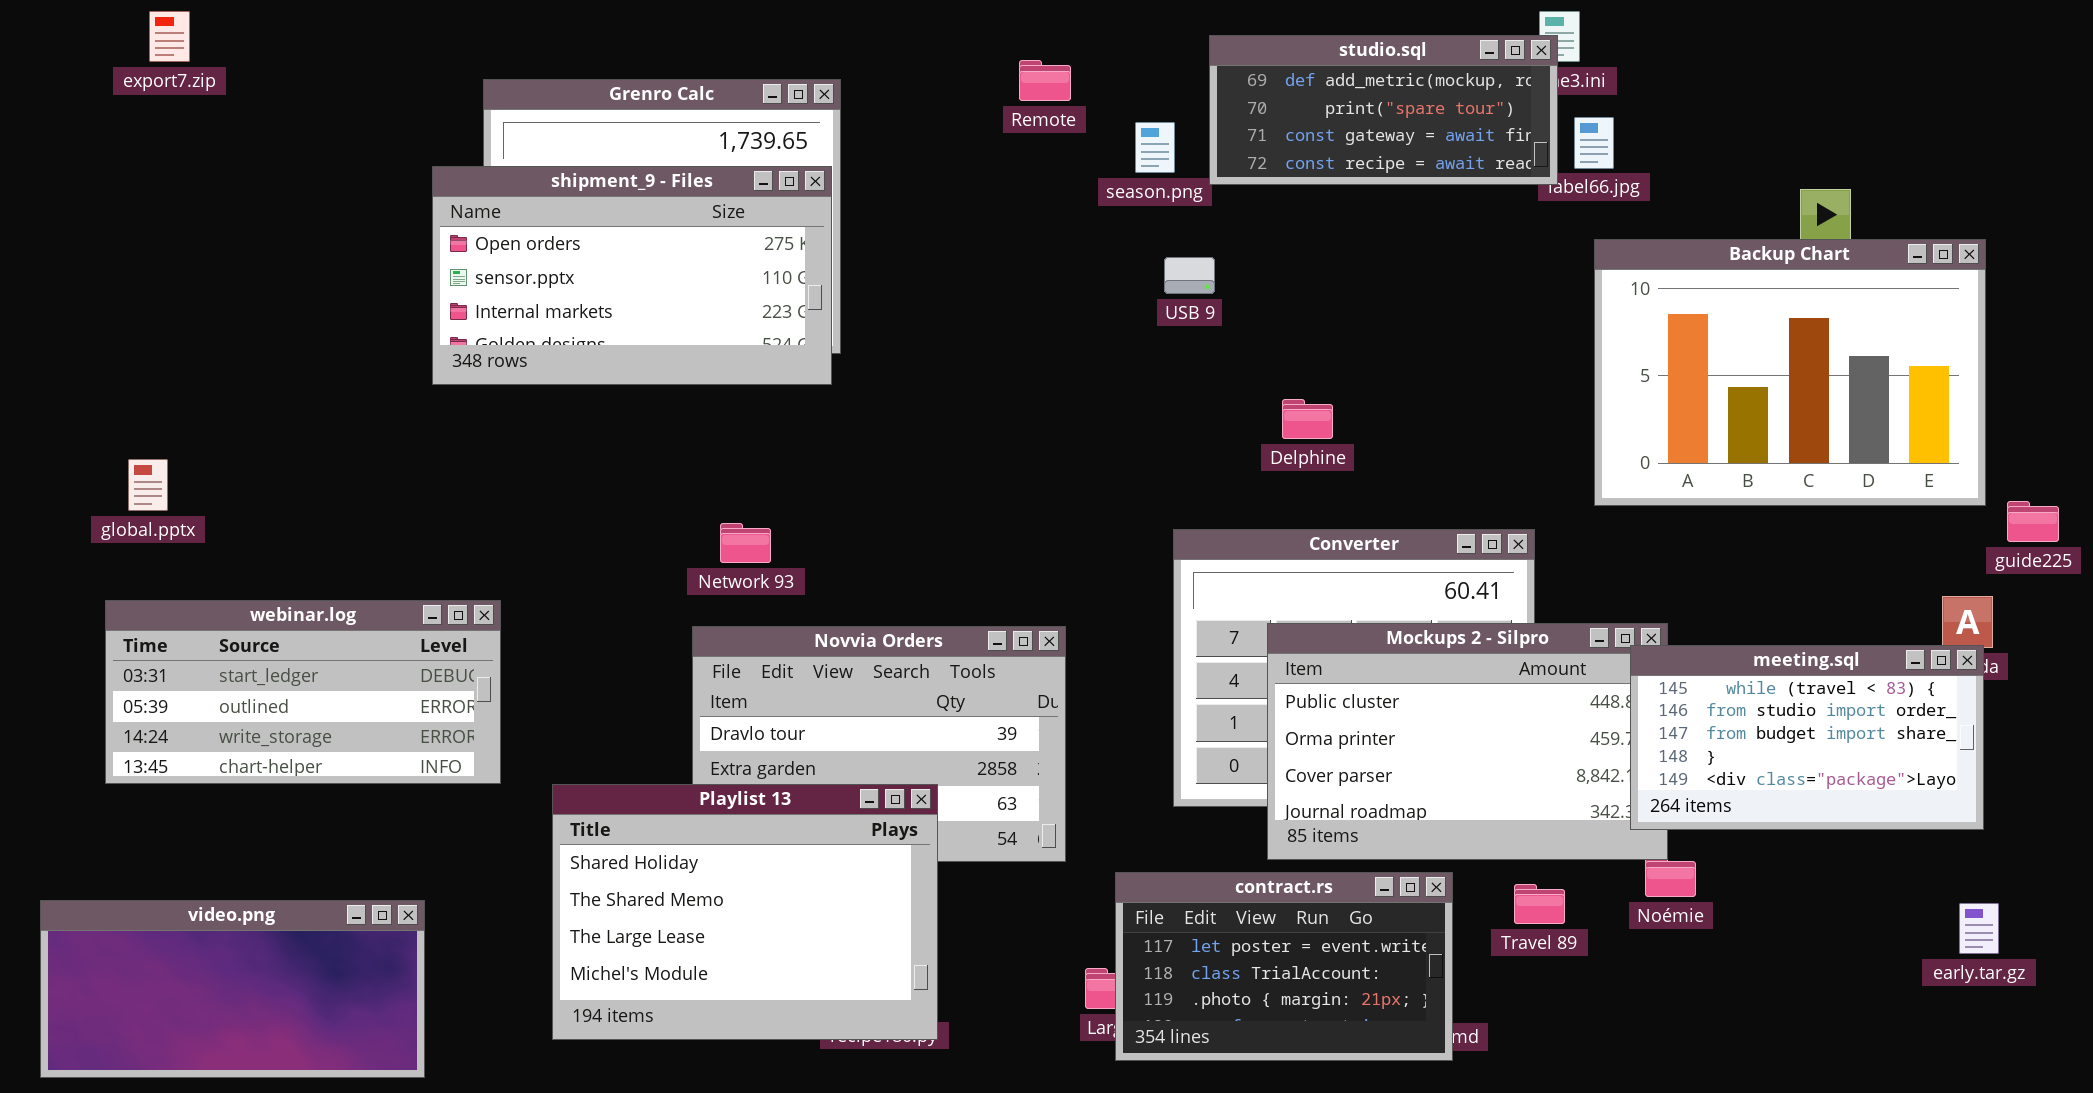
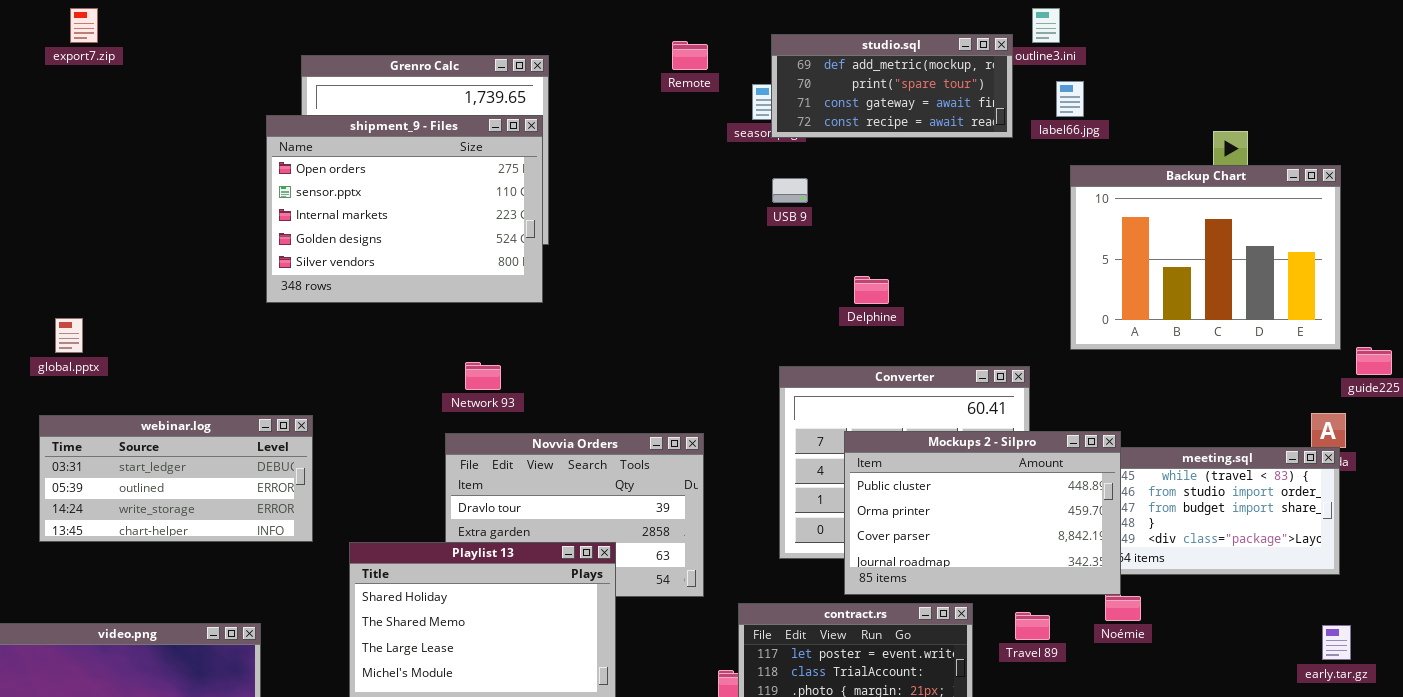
studio.sql: [1209,35,1558,185] -> [771,34,1013,138], moved
shipment_9 - Files: [432,166,832,385] -> [266,115,543,303], resized
Mockups 2 - Silpro: [1267,623,1668,860] -> [844,431,1121,595], raised

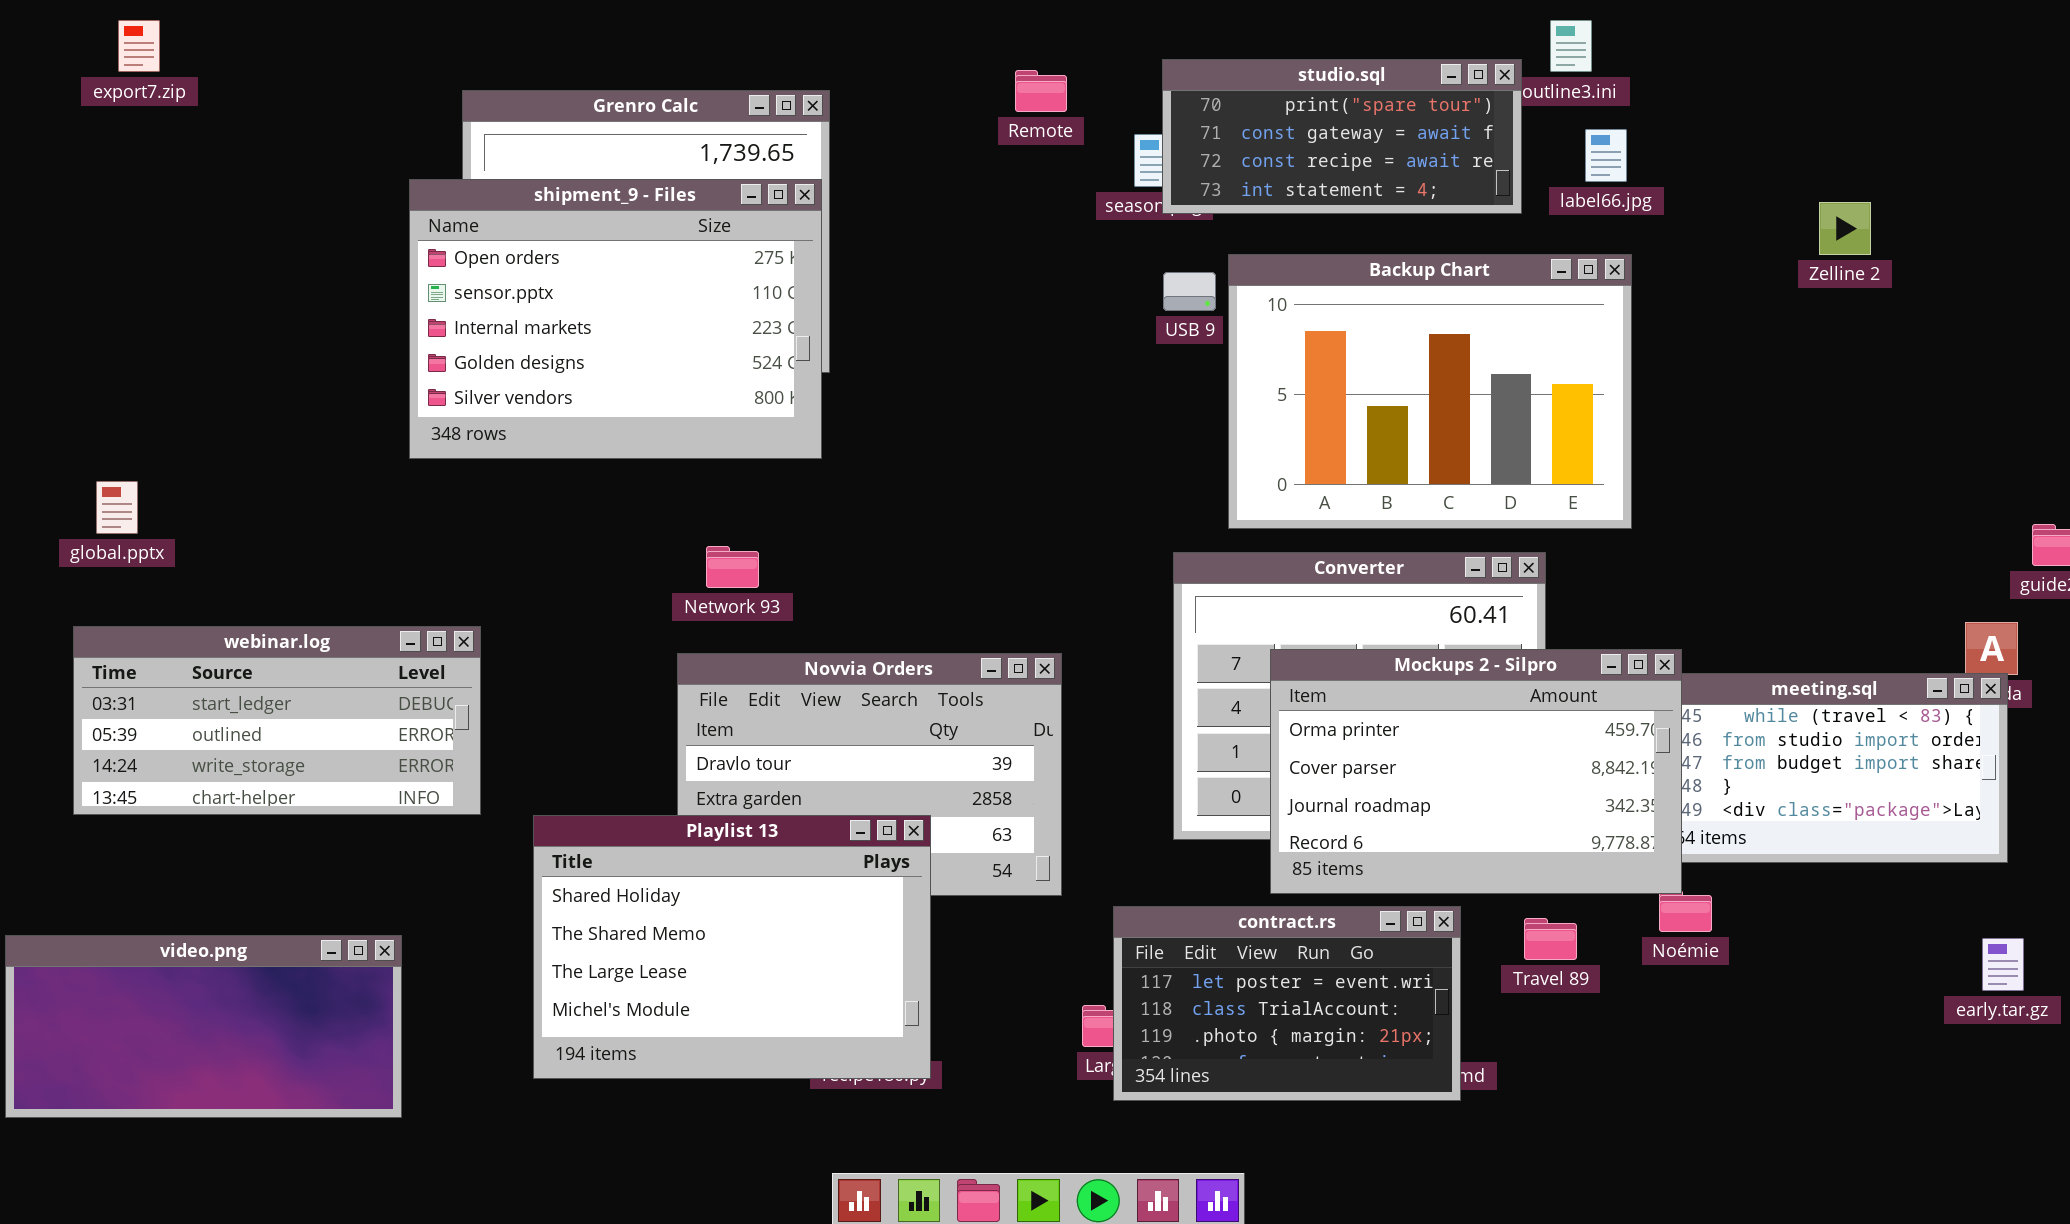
studio.sql: [771,34,1013,138] -> [1162,59,1522,214], scrolled down 1 row
Backup Chart: [1070,165,1341,350] -> [1228,254,1632,529], moved
Mockups 2 - Silpro: [844,431,1121,595] -> [1270,649,1682,894], scrolled down 1 row

